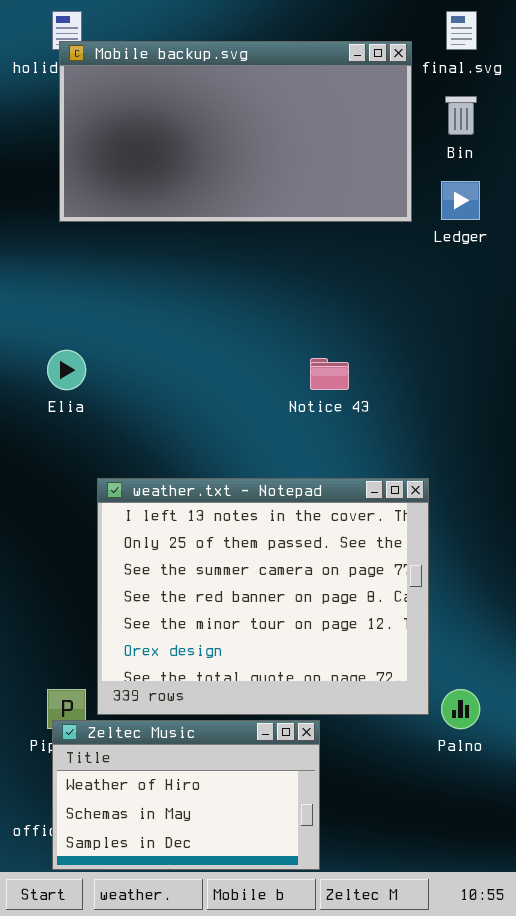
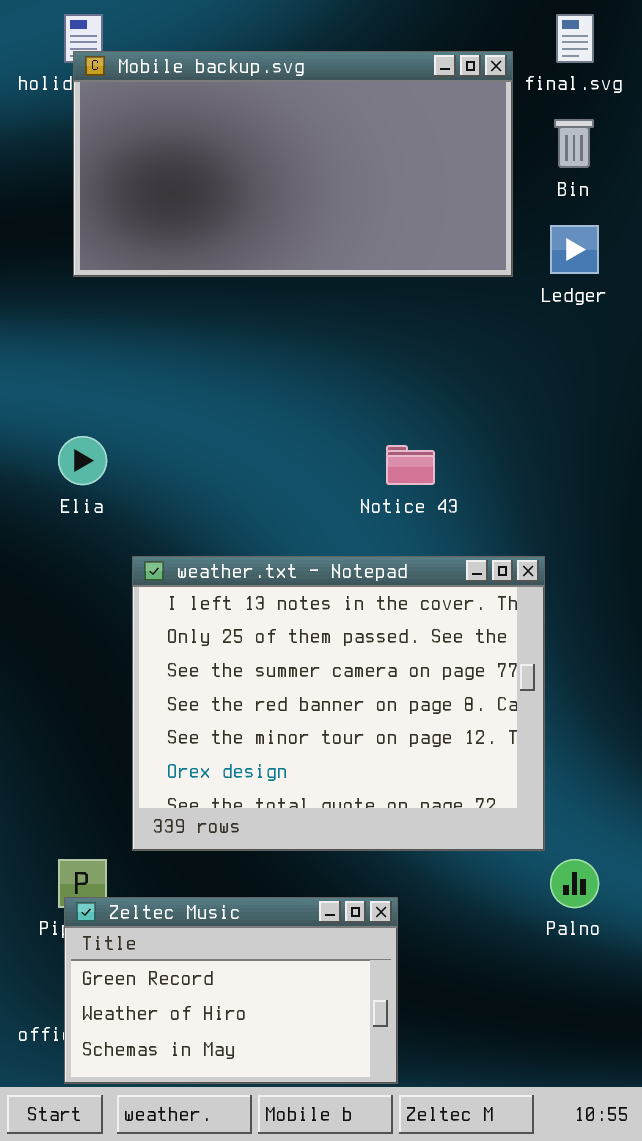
weather.txt - Notepad: [97,478,429,715] -> [132,556,545,851], moved
Zeltec Music: [52,720,320,870] -> [64,897,398,1084], scrolled up 1 row

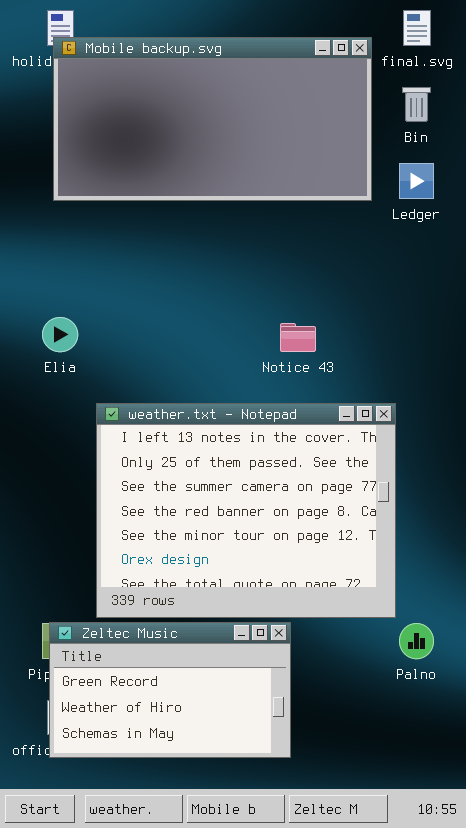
Zeltec Music: [64,897,398,1084] -> [49,622,291,758], moved

